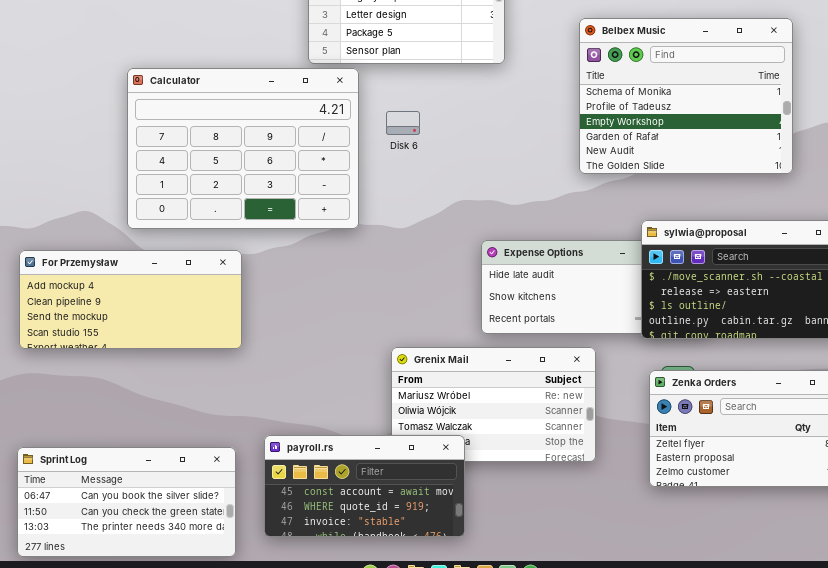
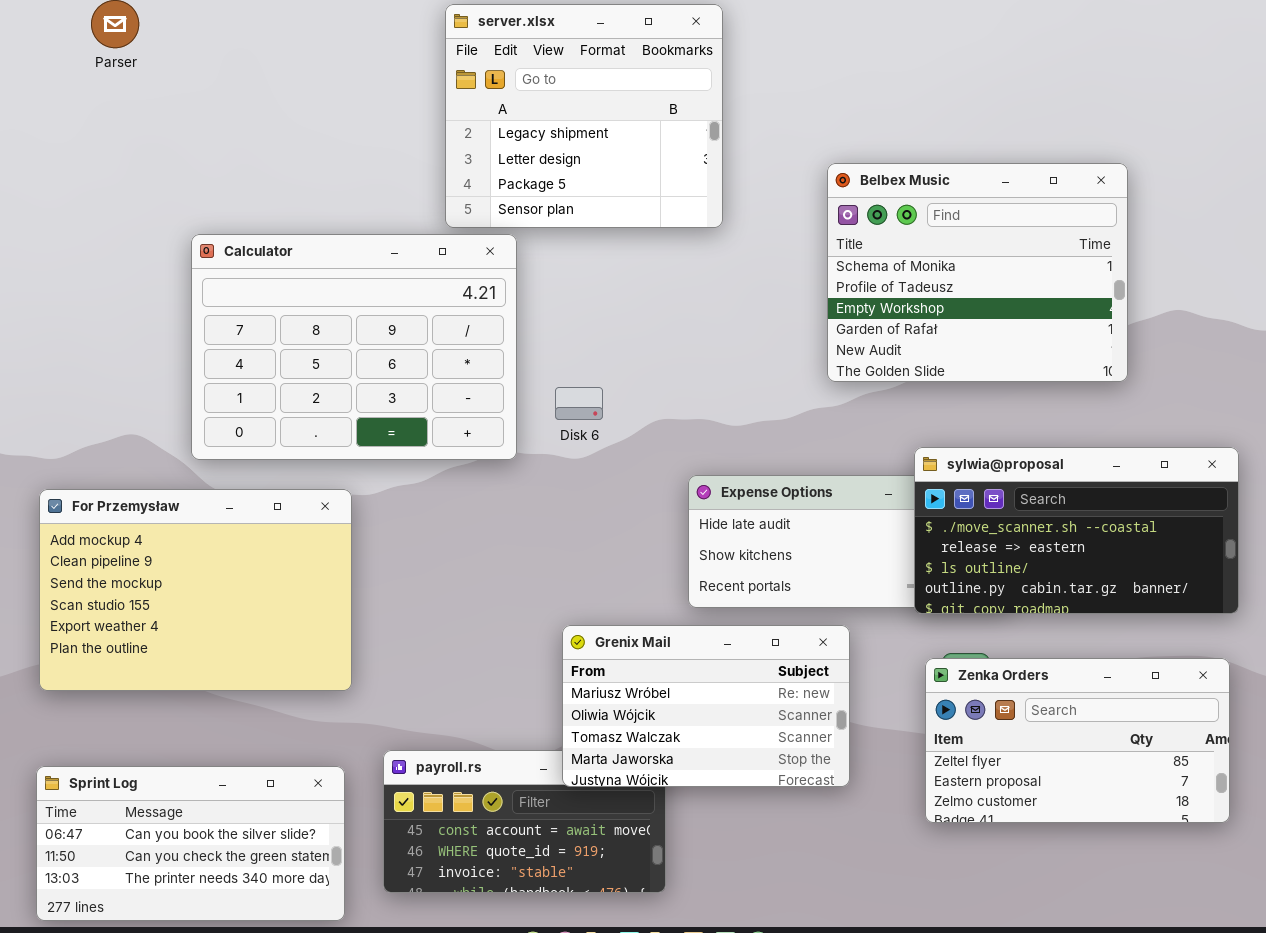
Disk 6: [386,111,420,135] -> [555,387,603,420], moved
For Przemysław: [19,250,242,349] -> [39,489,352,691], resized
Grenix Mail: [391,347,596,462] -> [562,625,850,787], raised

